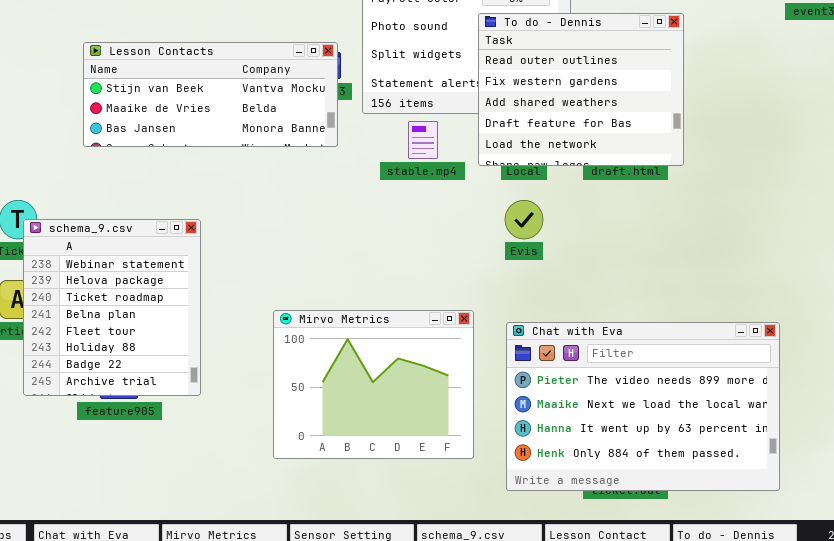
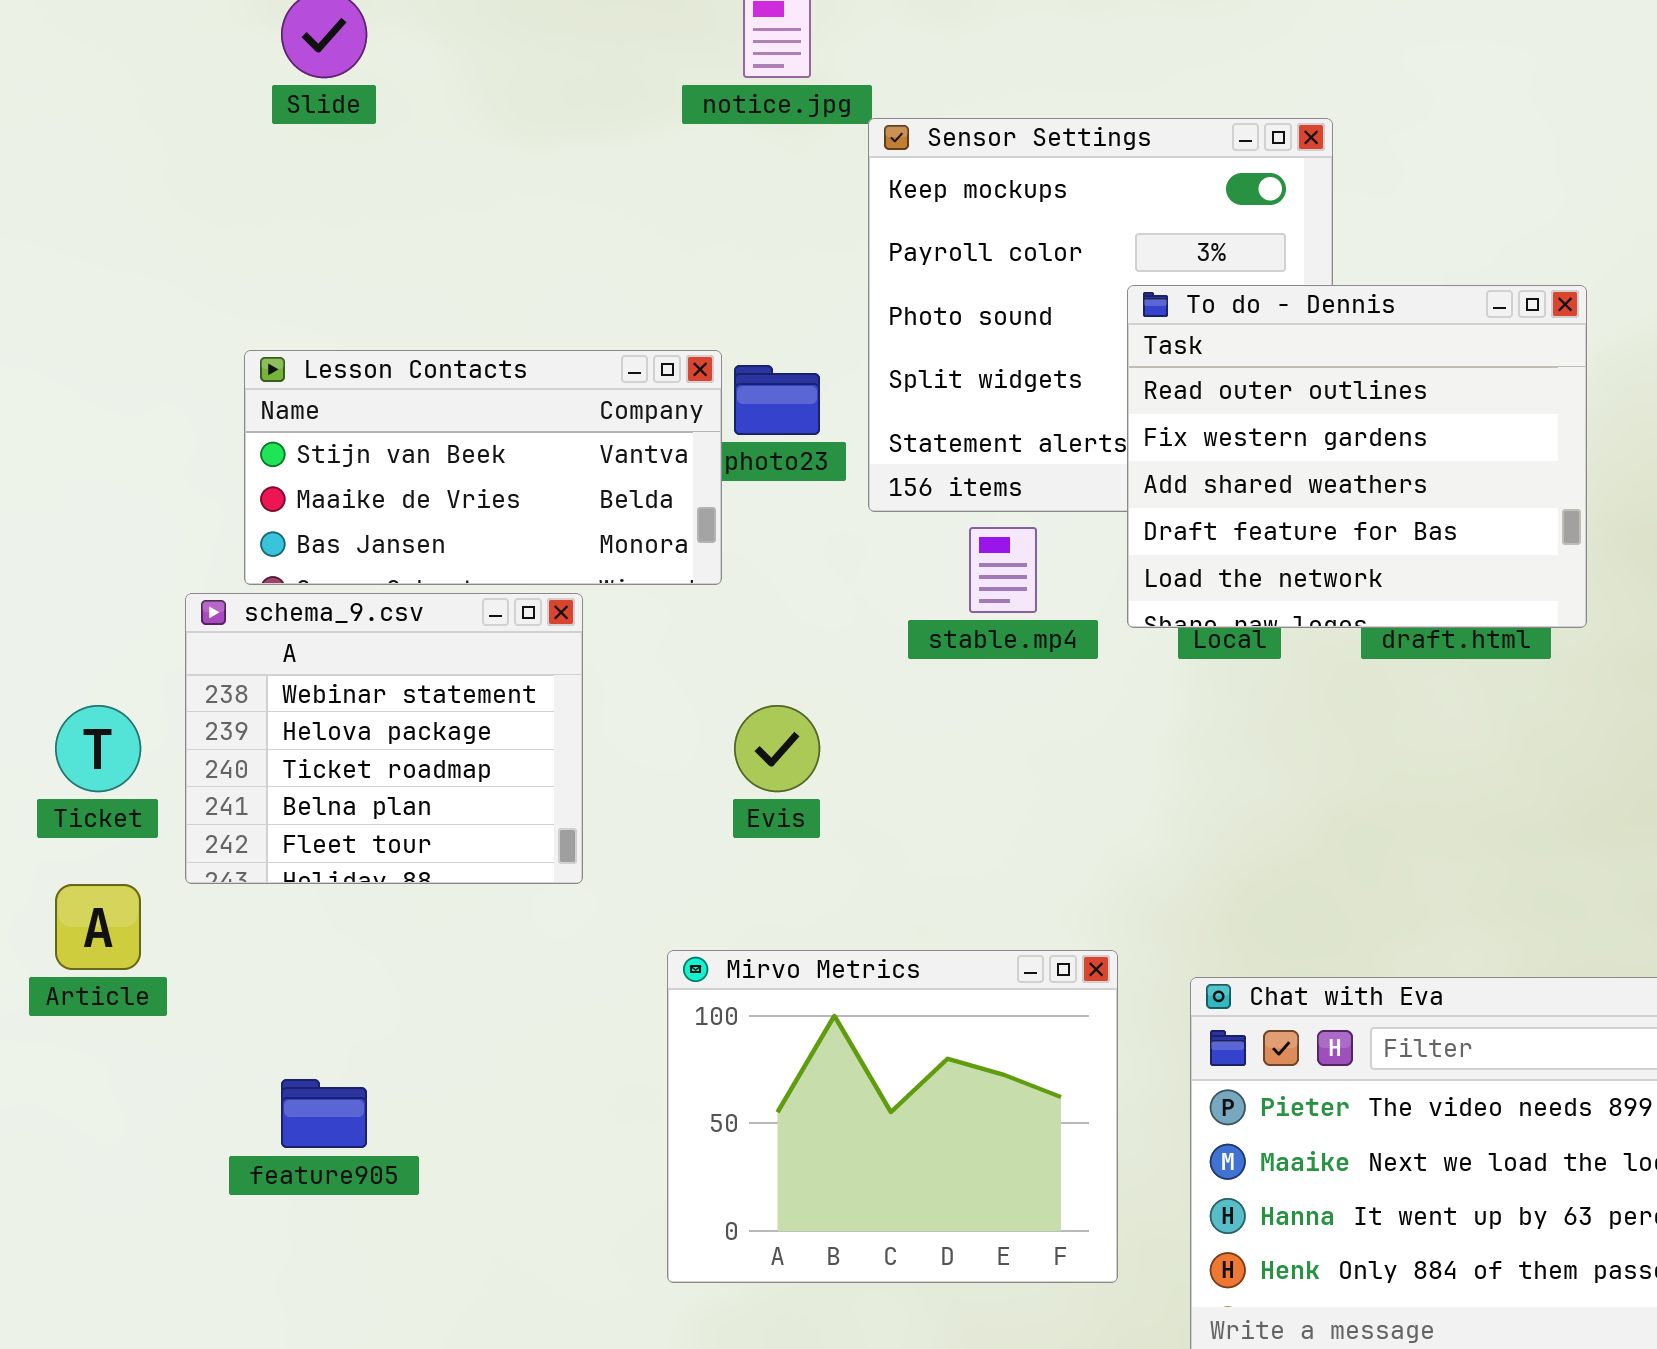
Lesson Contacts: [83,42,338,147] -> [244,350,722,585], resized
Evis: [505,200,543,239] -> [734,705,820,792], moved
schema_9.csv: [23,219,201,396] -> [185,593,583,884], moved, resized

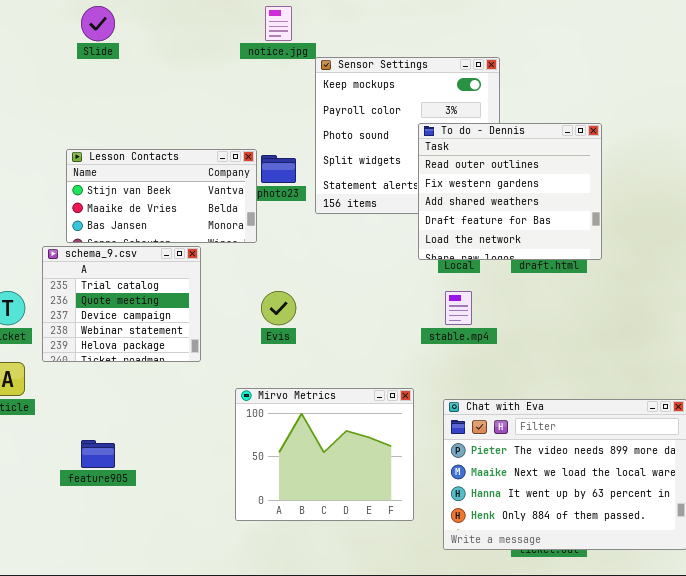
stable.mp4: [969,527,1037,613] -> [445,291,472,325], moved
schema_9.csv: [185,593,583,884] -> [42,246,201,362], scrolled up 3 rows

